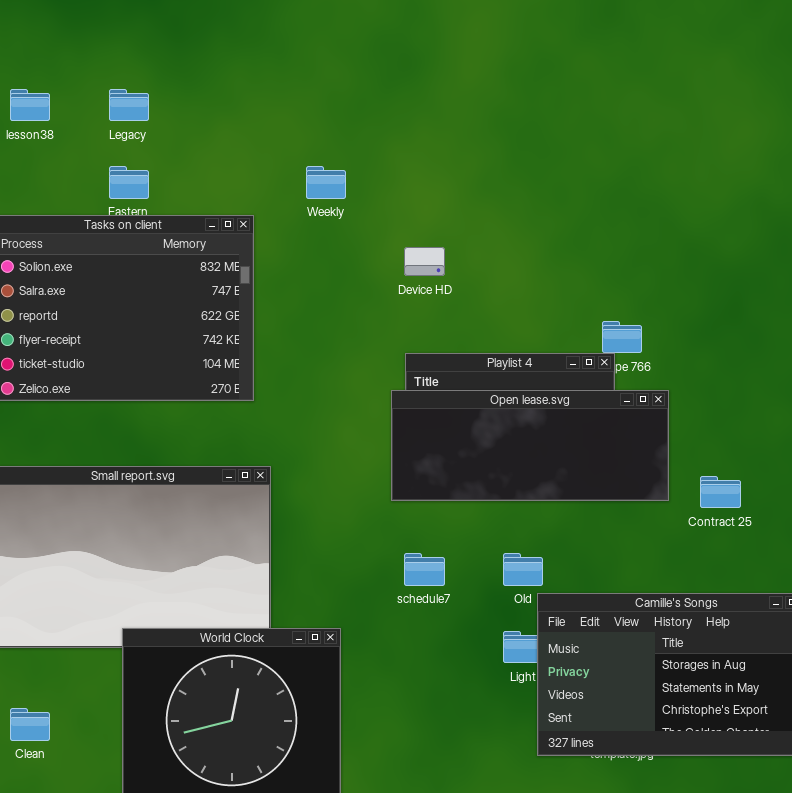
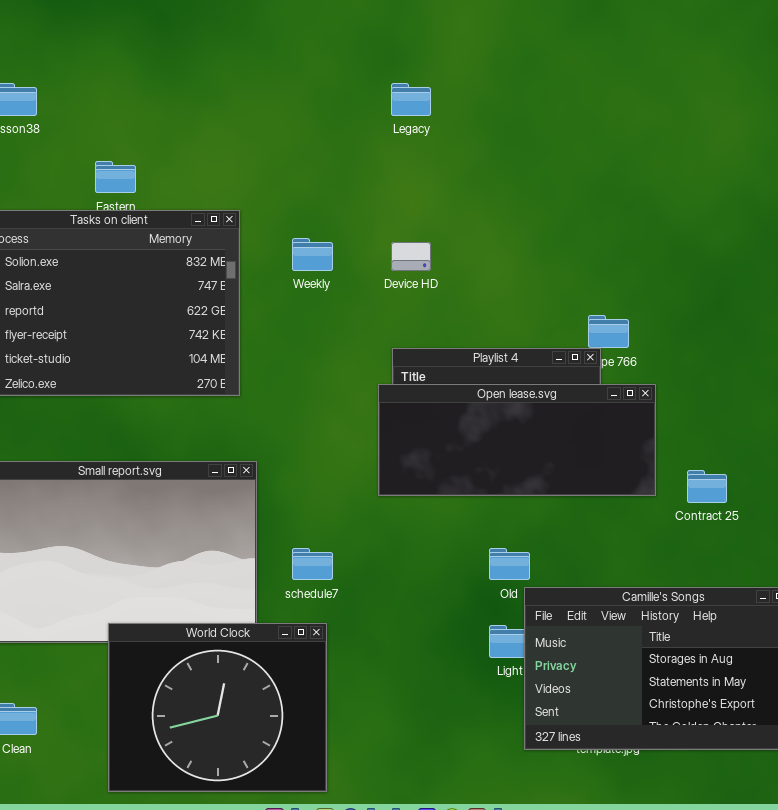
Legacy: [109,89,149,121] -> [391,83,431,116], moved
Weekly: [306,166,346,199] -> [292,238,333,271], moved
schedule7: [404,553,445,586] -> [292,548,333,580], moved

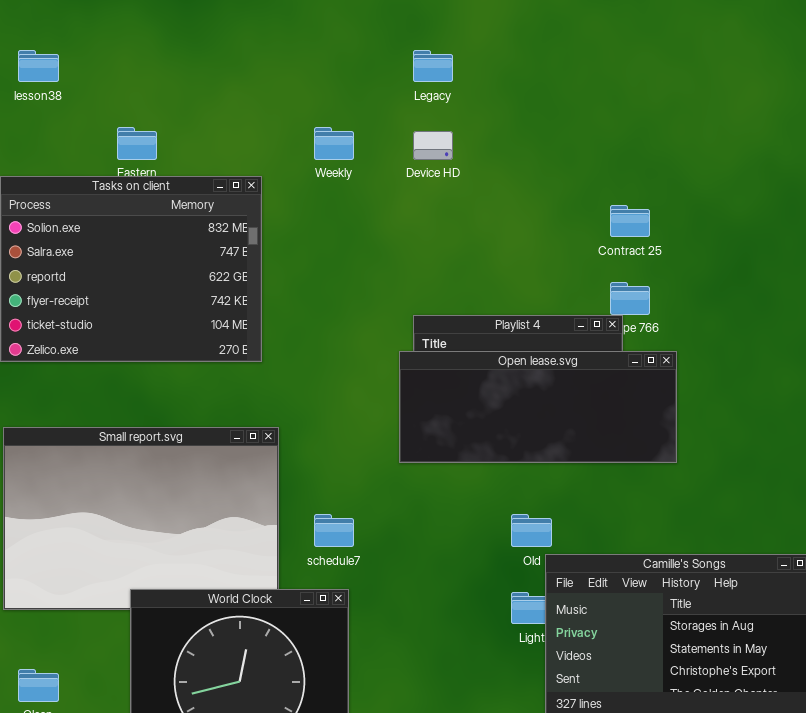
Weekly: [292,238,333,271] -> [314,127,354,160], moved
Device HD: [391,242,431,271] -> [413,131,453,160], moved
Contract 25: [687,470,727,503] -> [610,205,650,237], moved

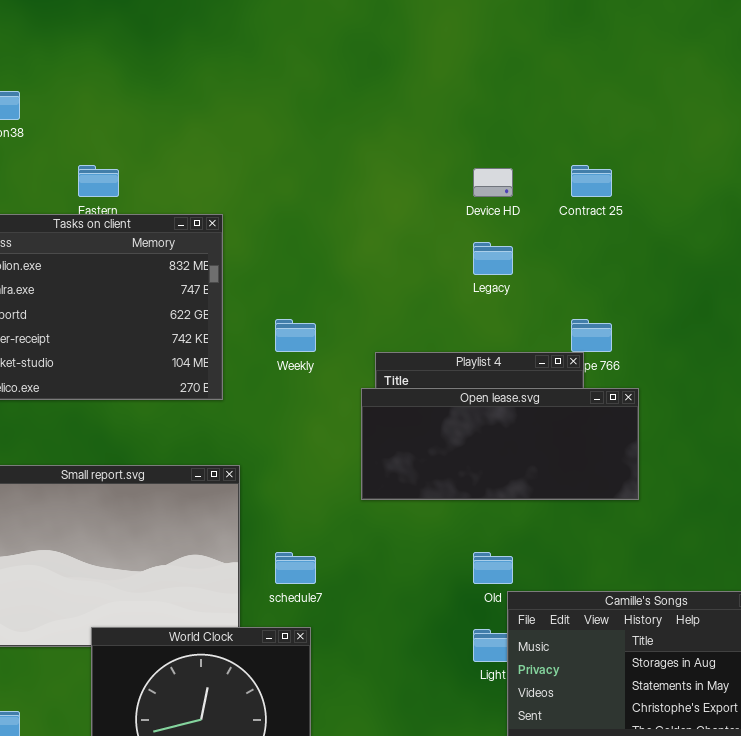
Legacy: [413,50,453,82] -> [473,242,513,275], moved
Weekly: [314,127,354,160] -> [275,319,316,352], moved
Device HD: [413,131,453,160] -> [473,168,513,197], moved
Contract 25: [610,205,650,237] -> [571,165,612,197], moved

